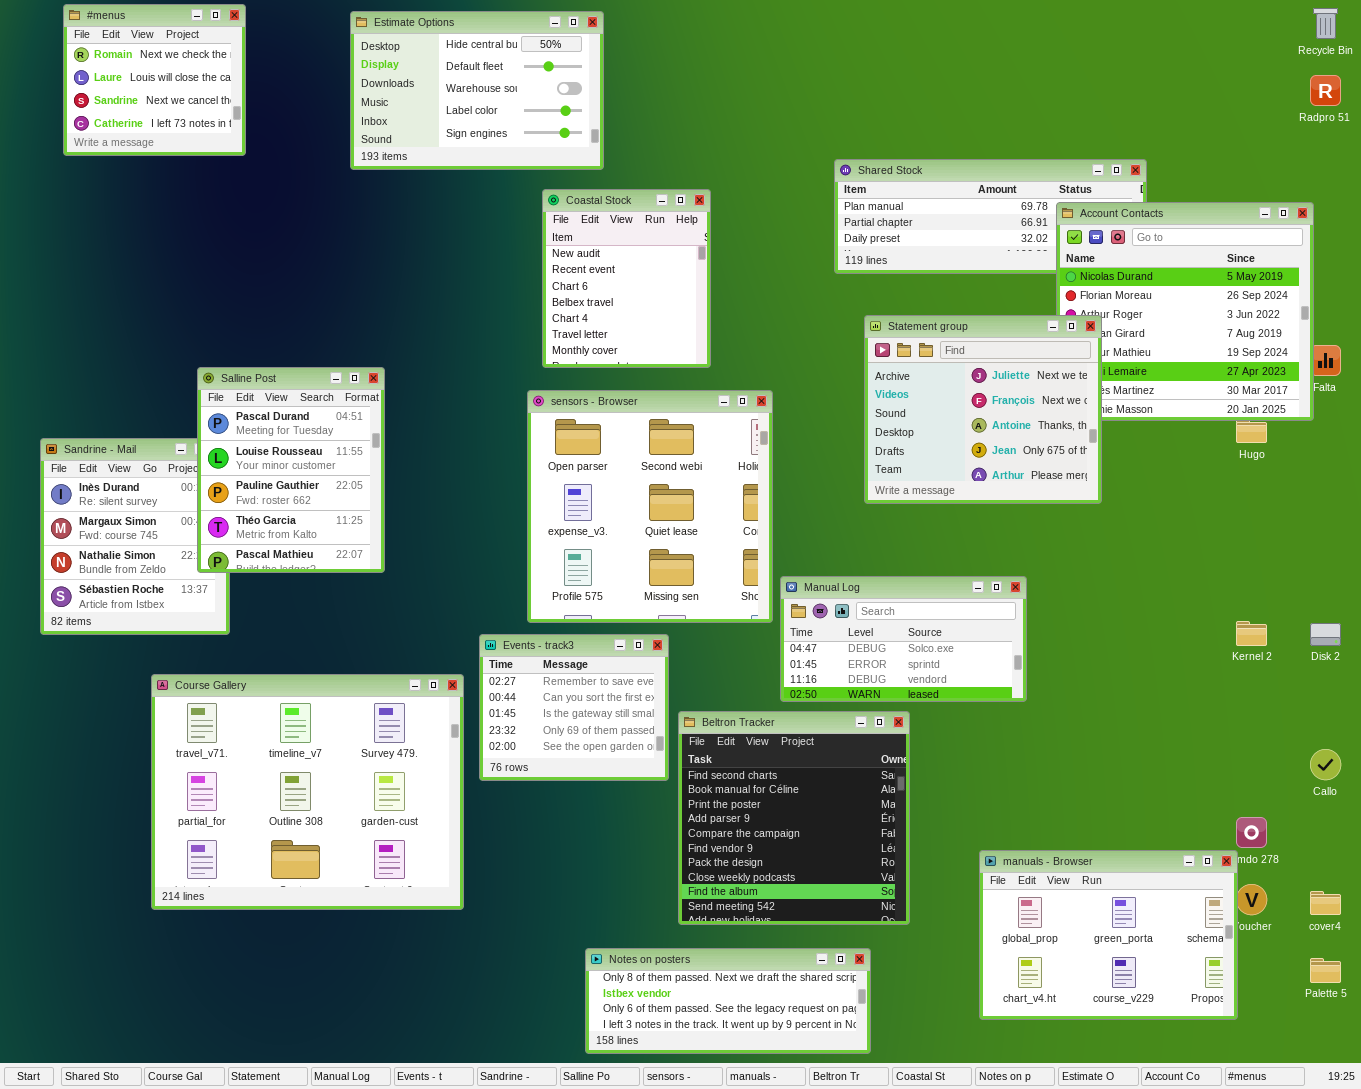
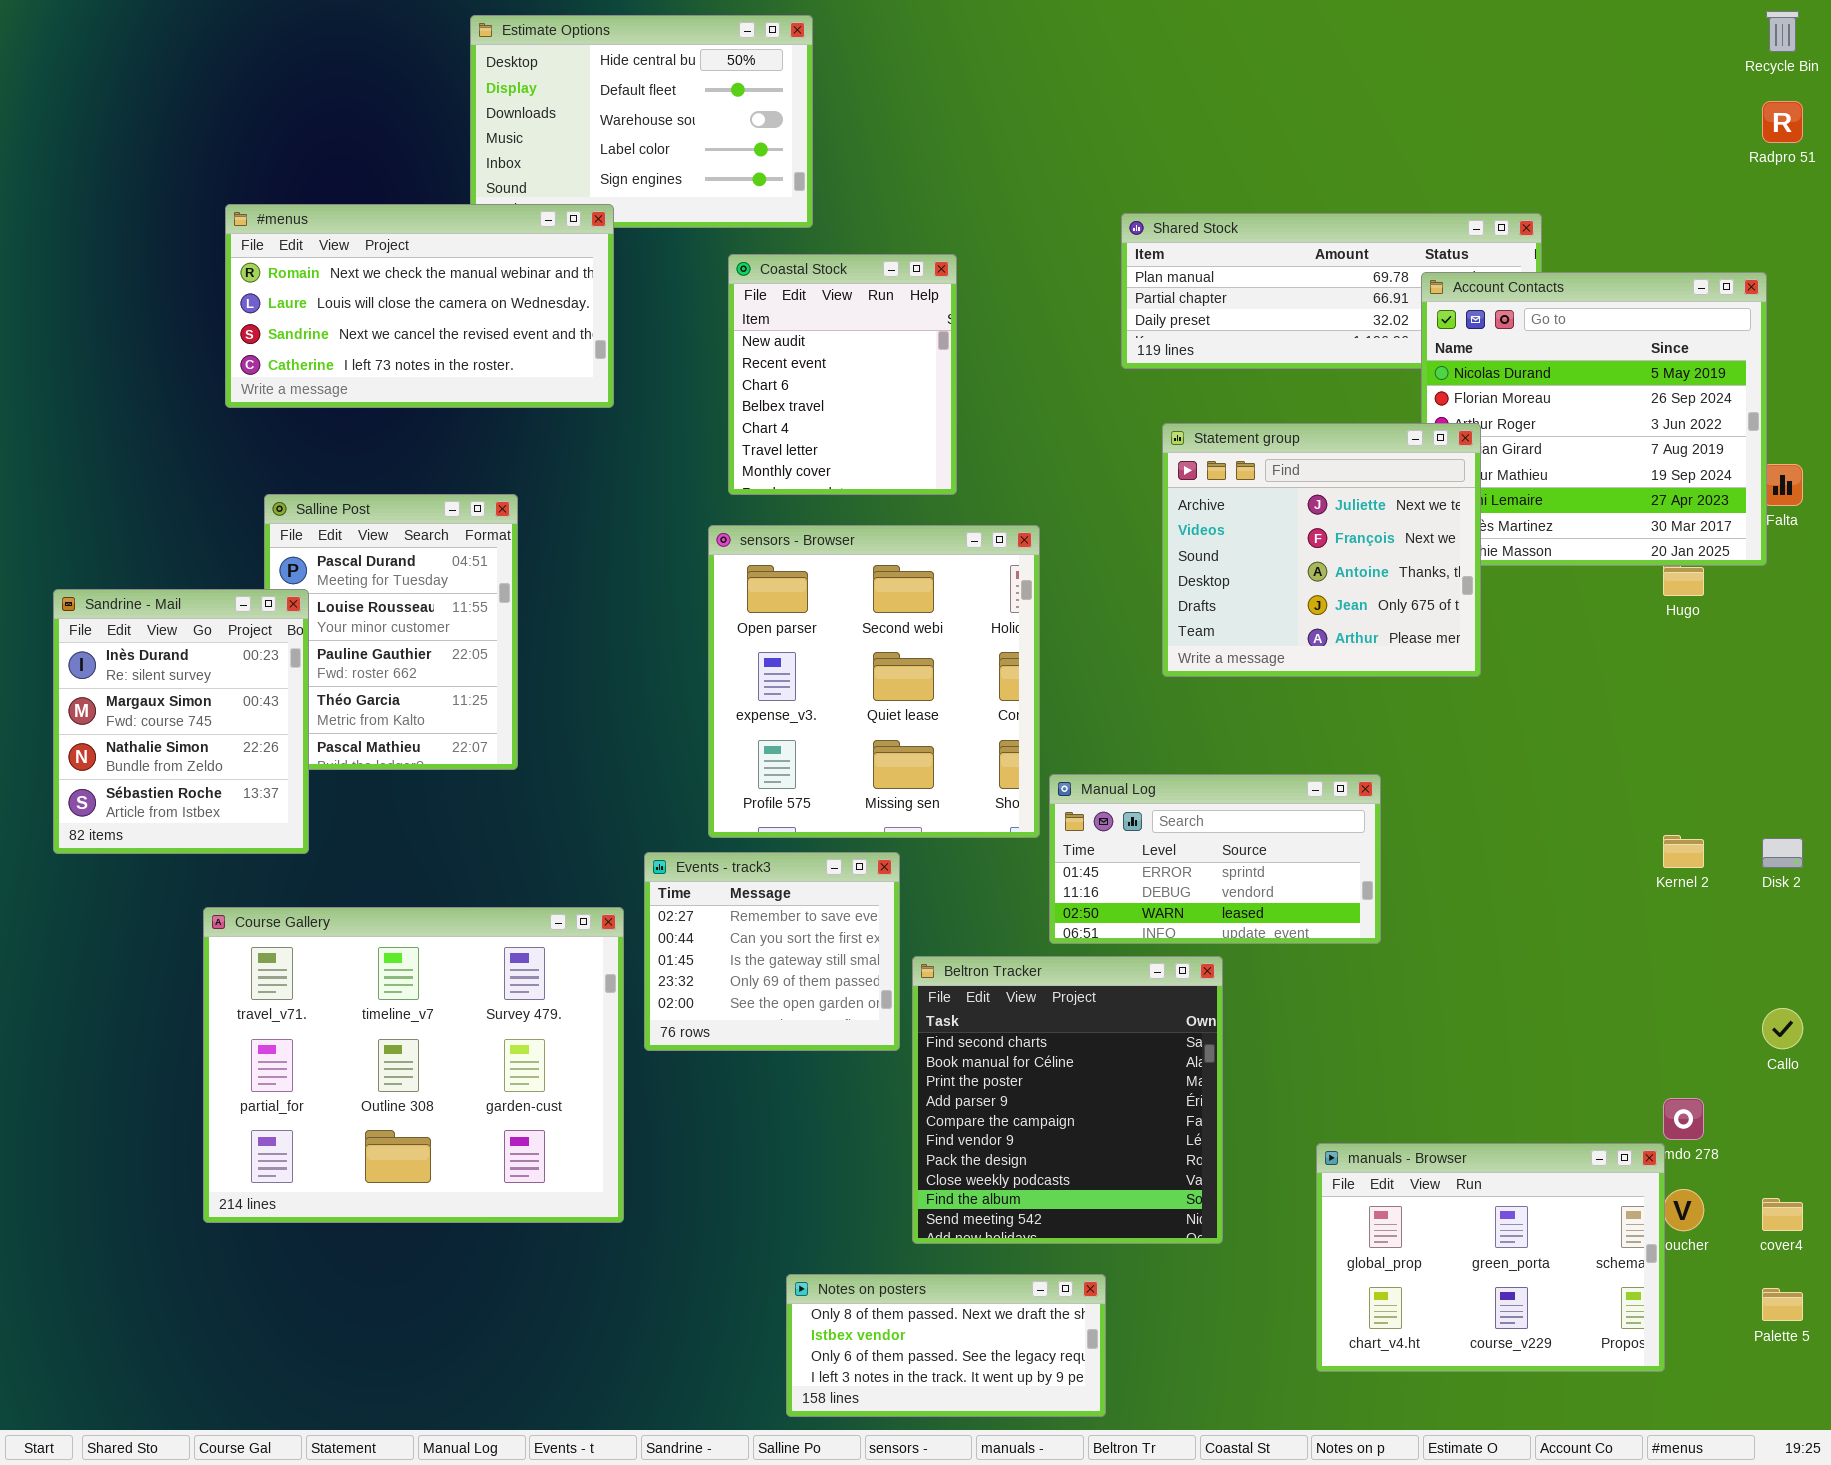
#menus: [63,4,246,156] -> [225,204,614,408], moved, resized
Sandrine - Mail: [40,438,230,635] -> [53,589,309,854], raised
Manual Log: [780,576,1027,702] -> [1049,774,1381,944], scrolled down 1 row
Notes on posters: [585,948,871,1054] -> [786,1274,1106,1417], resized

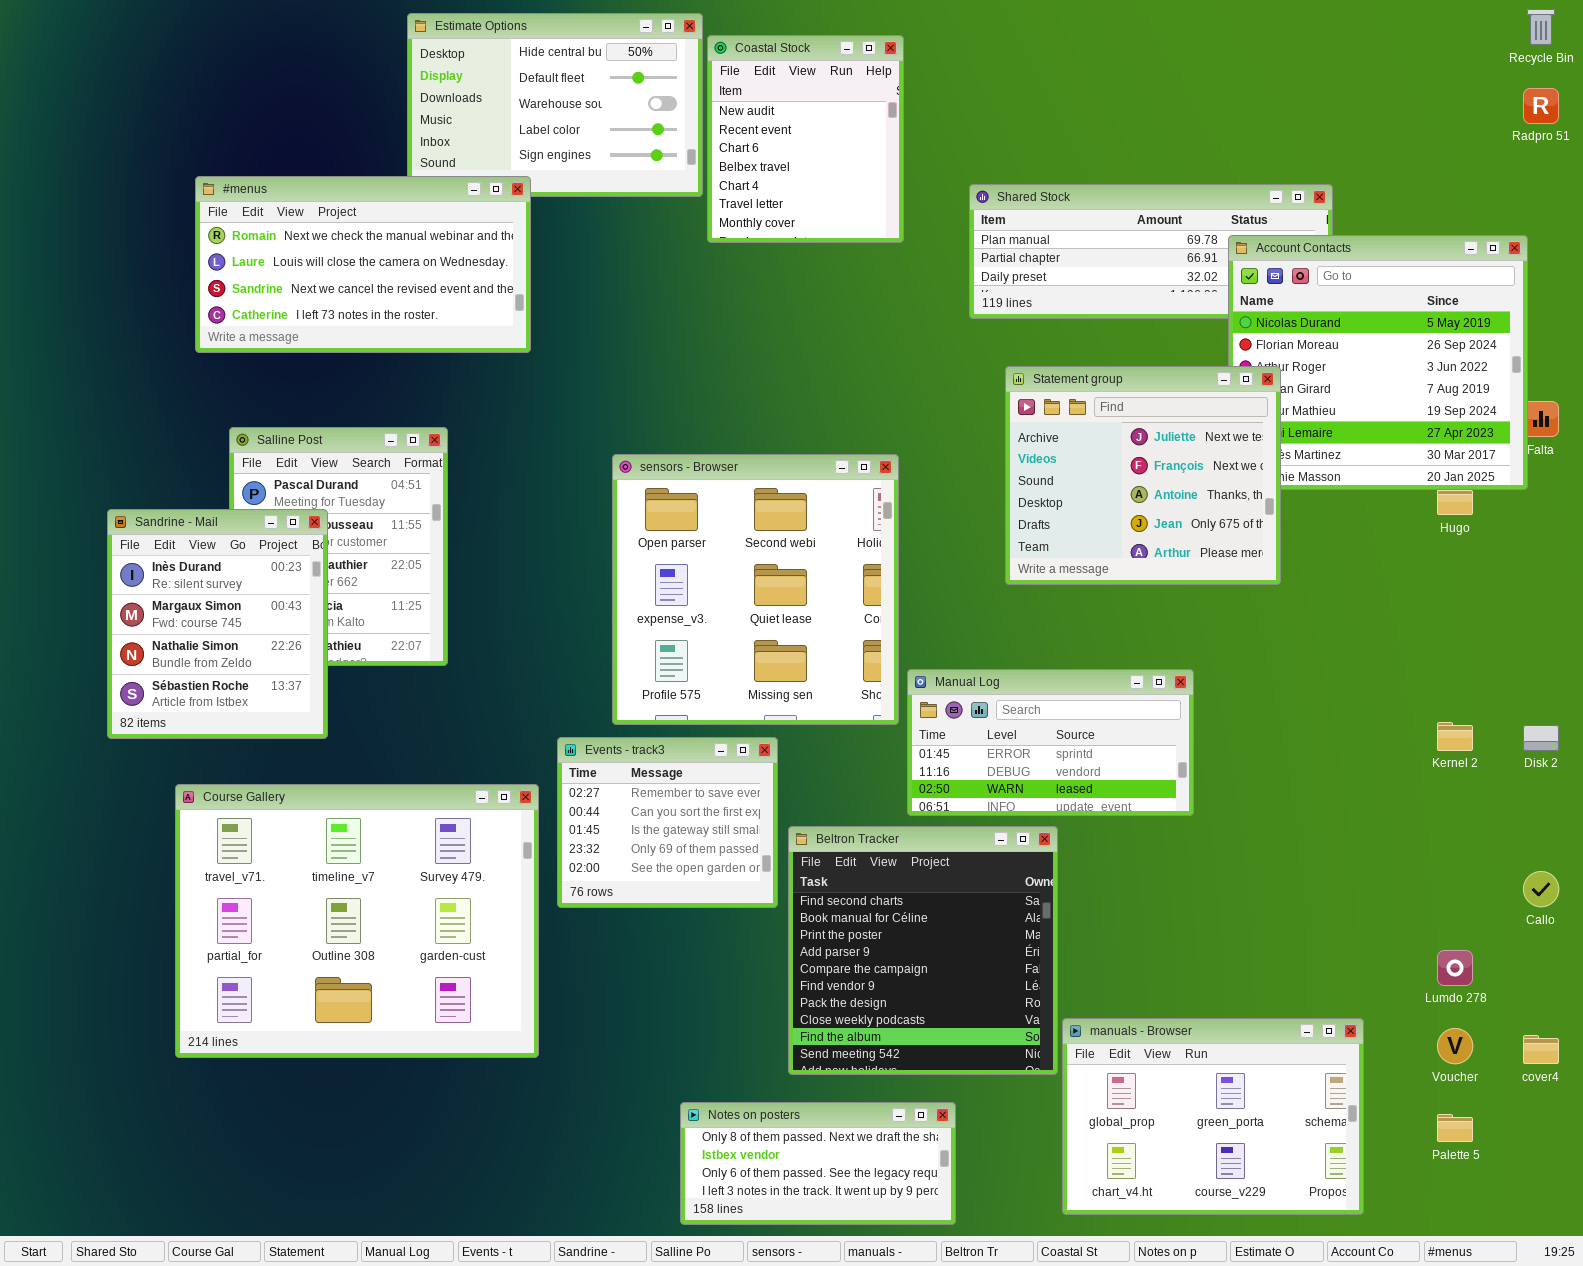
Coastal Stock: [728,254,957,495] -> [707,35,904,243], moved
Sandrine - Mail: [53,589,309,854] -> [107,509,328,739], moved
manuals - Browser: [1316,1143,1665,1372] -> [1062,1018,1364,1215], moved
Palette 5: [1762,1288,1803,1321] -> [1437,1114,1473,1142], moved

